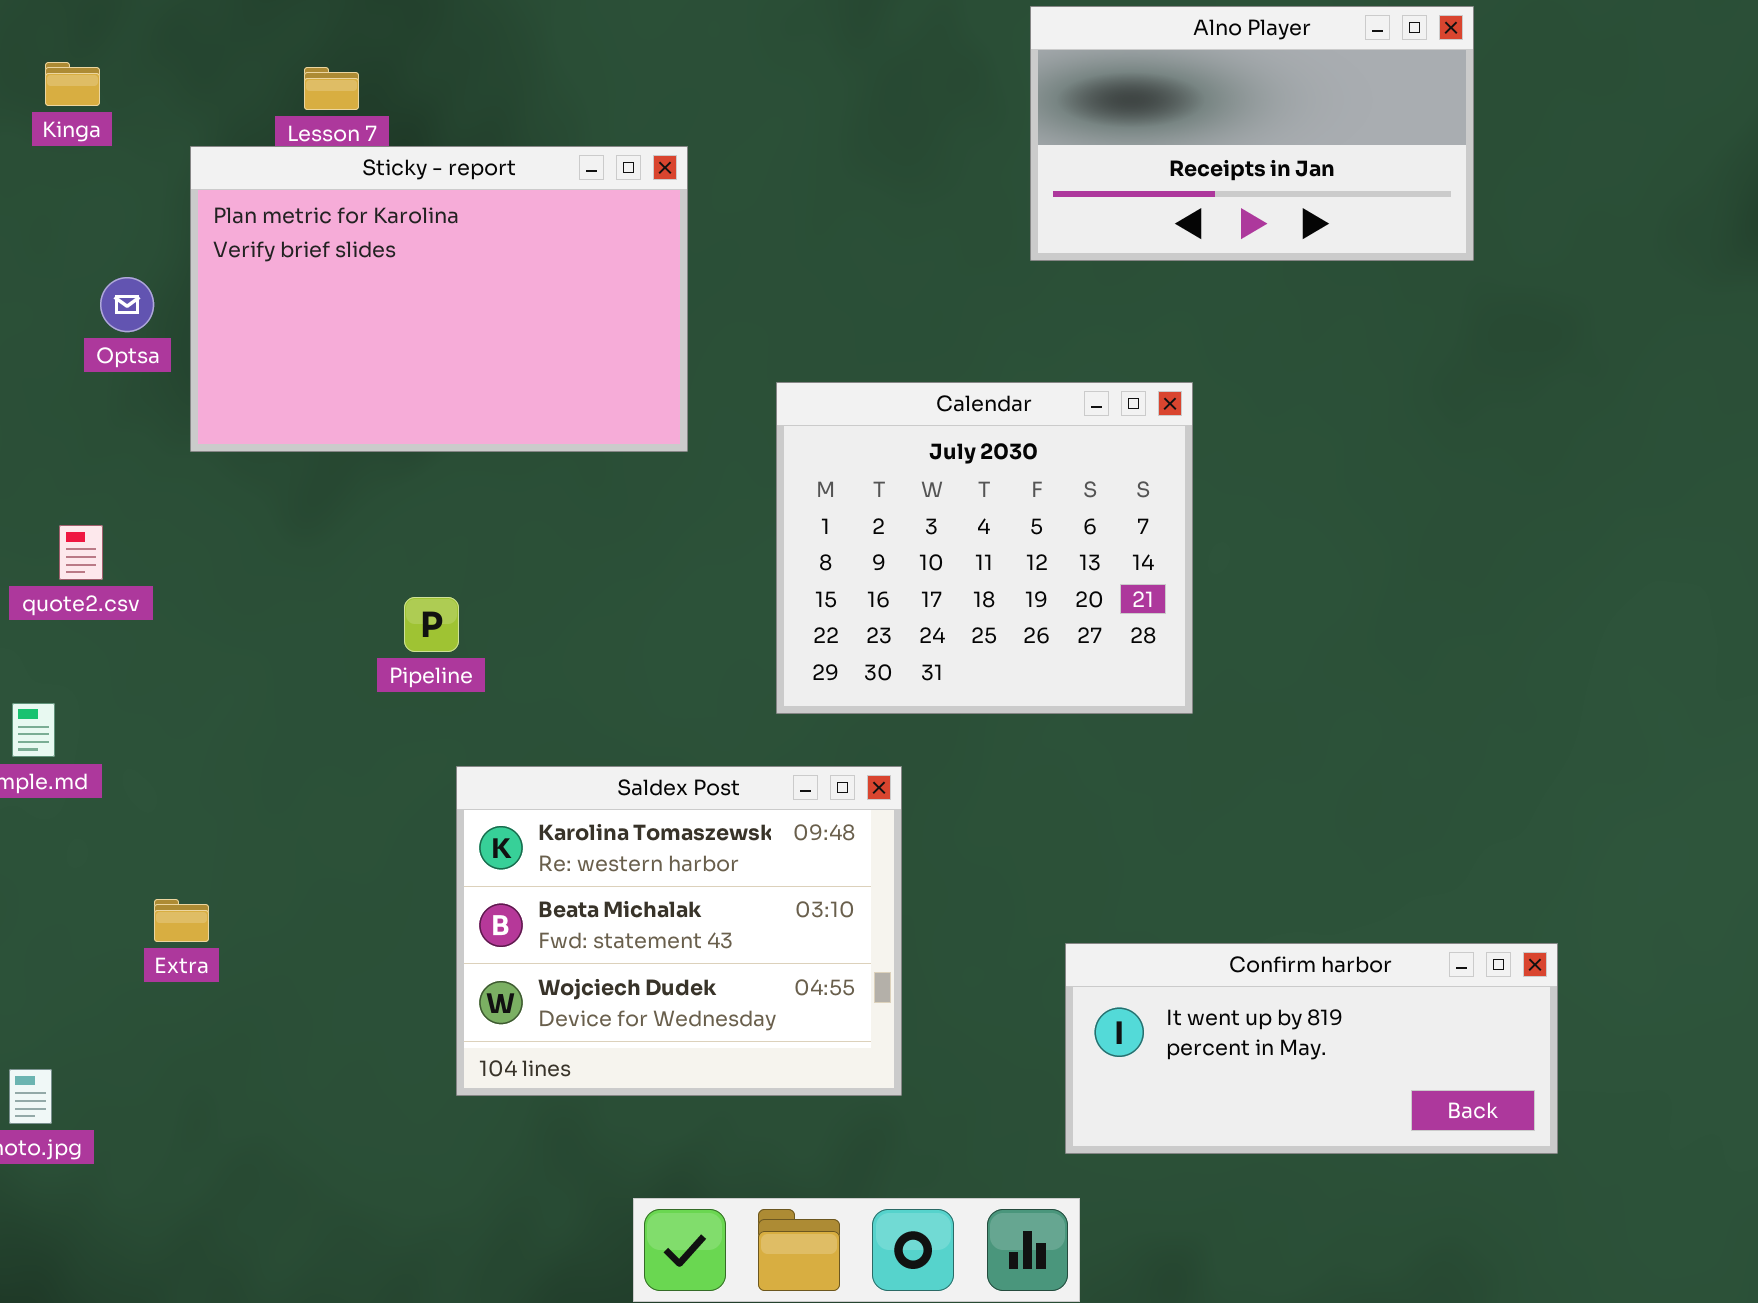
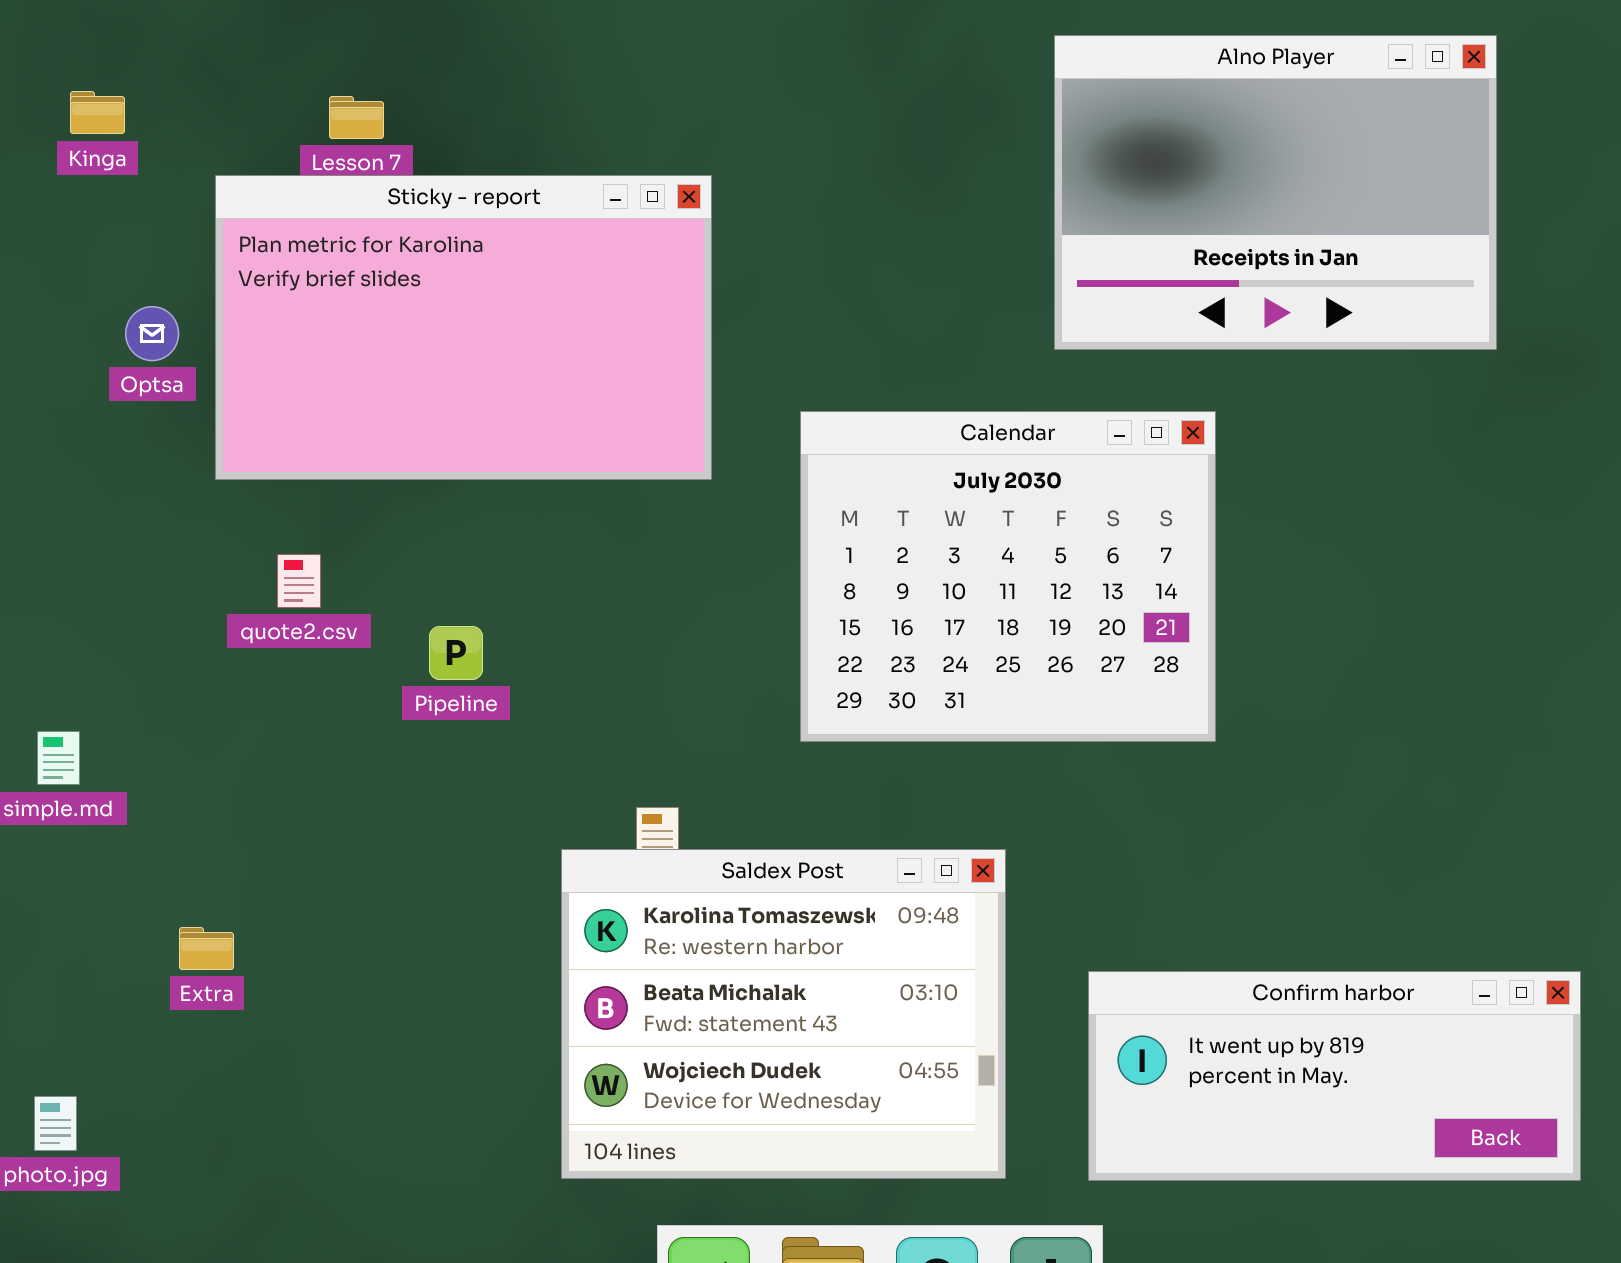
Alno Player: [1030,6,1474,261] -> [1054,35,1497,350], resized
quote2.csv: [59,525,103,580] -> [277,554,321,608], moved
Saldex Post: [456,766,902,1096] -> [561,849,1006,1179], moved

